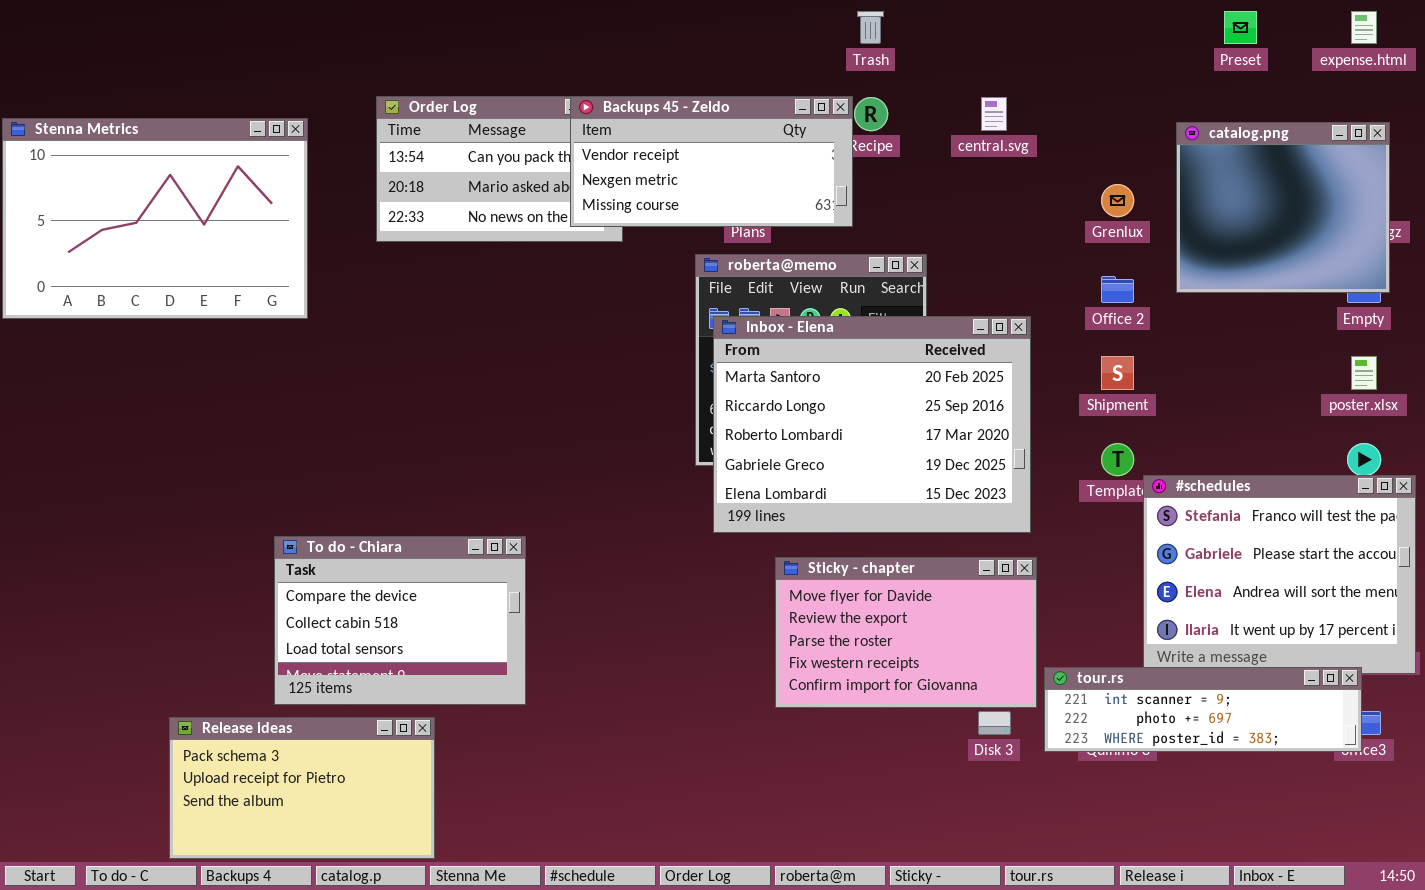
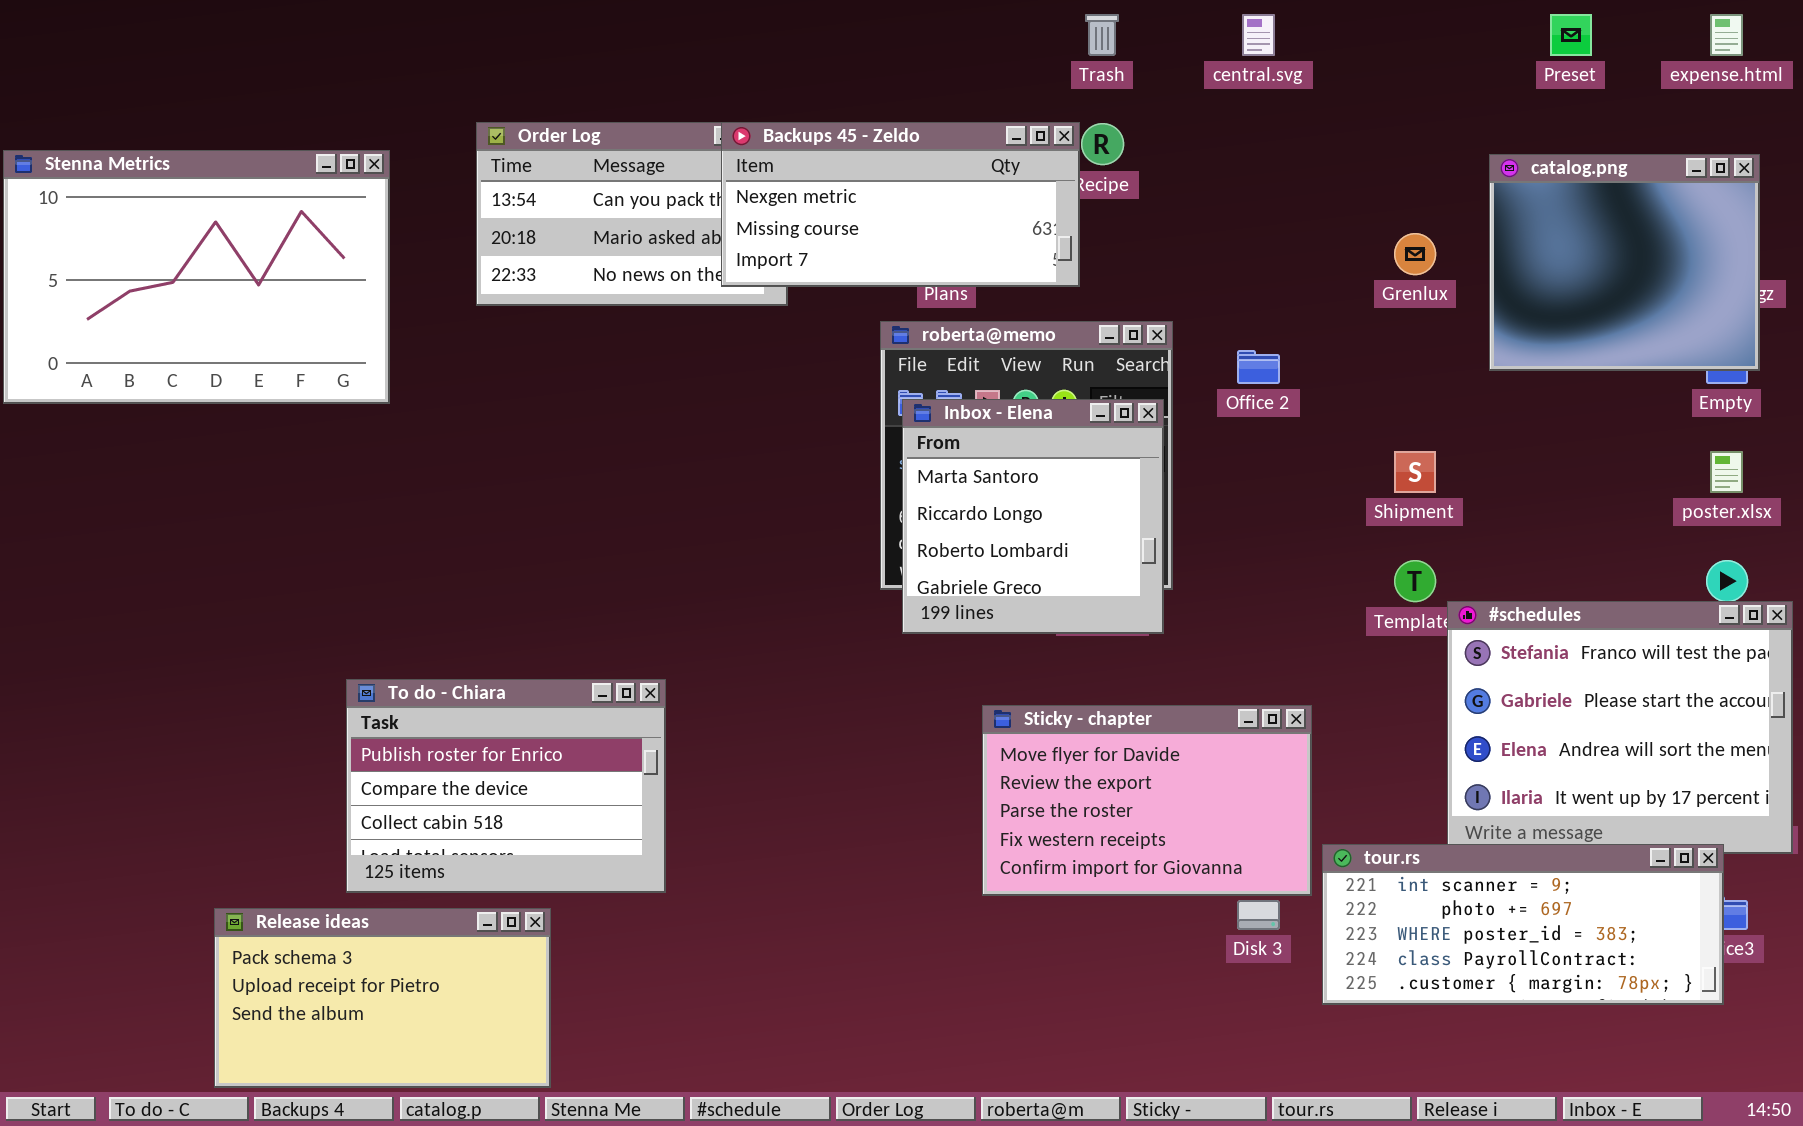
Backups 45 - Zeldo: [570,96,853,227] -> [721,122,1080,287], scrolled down 1 row
central.svg: [981,97,1007,131] -> [1242,14,1275,56], moved
Office 2: [1101,276,1134,303] -> [1237,350,1280,384], moved
Inbox - Elena: [713,316,1031,533] -> [902,399,1164,634], resized
To do - Chiara: [274,536,526,705] -> [346,679,666,893], scrolled up 1 row
tour.rs: [1044,667,1362,752] -> [1322,844,1724,1005], resized

